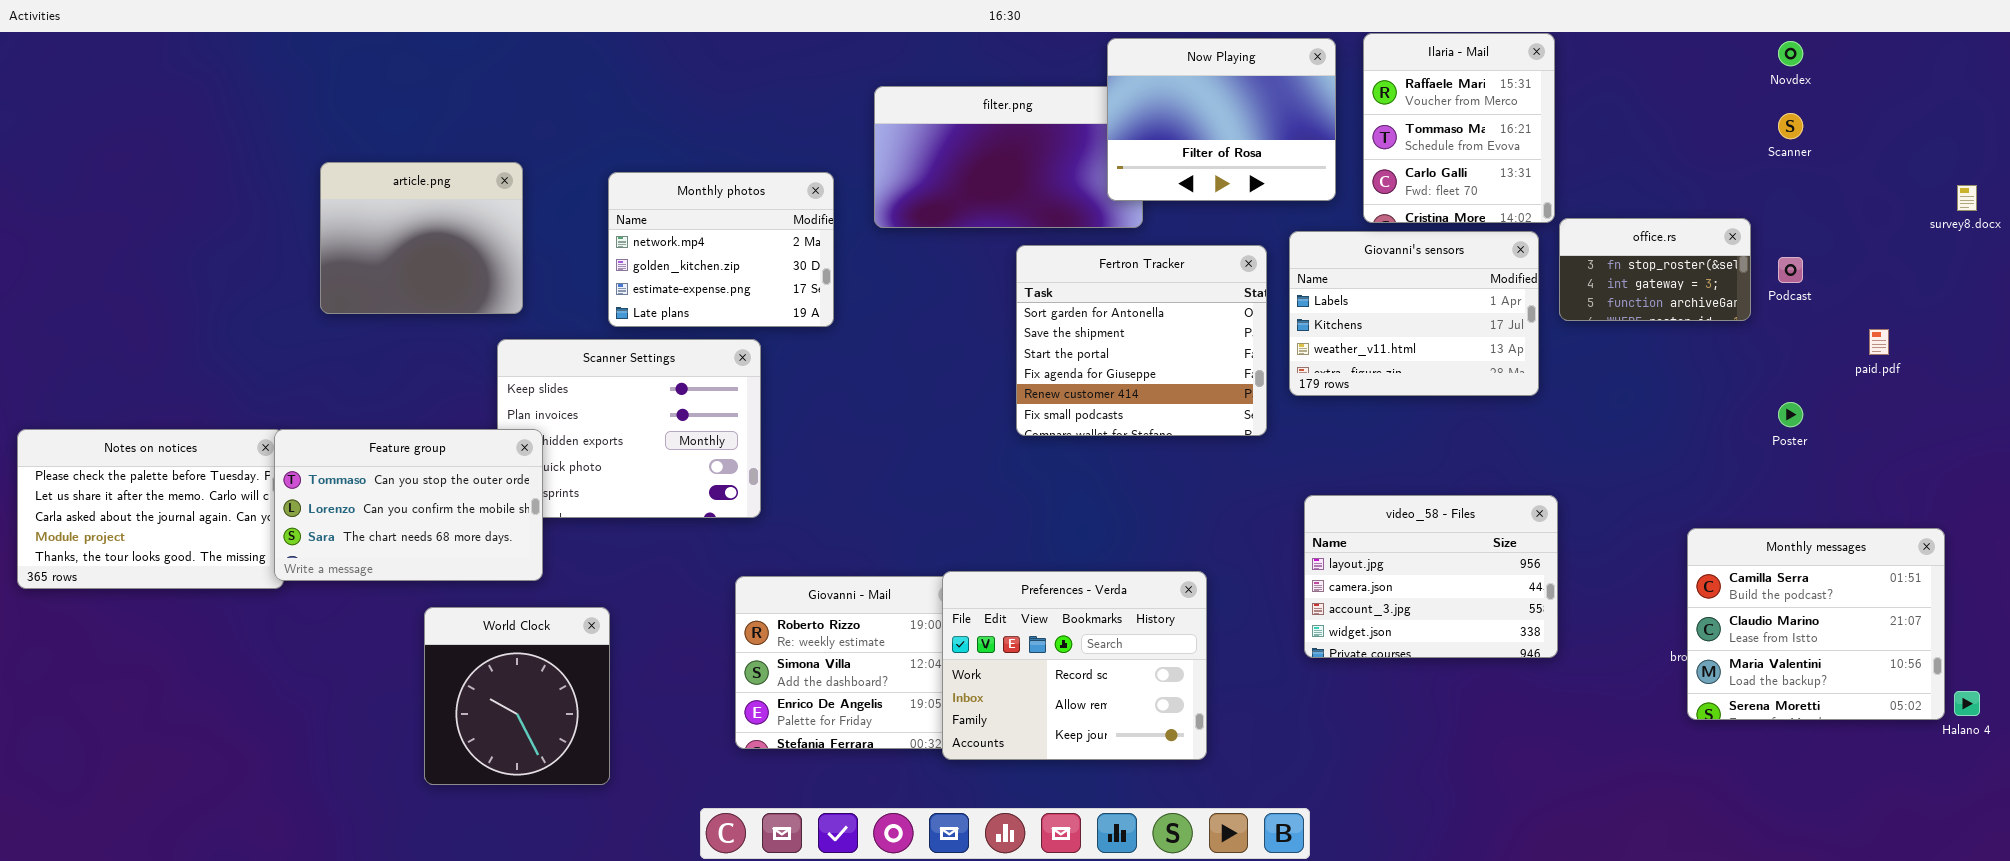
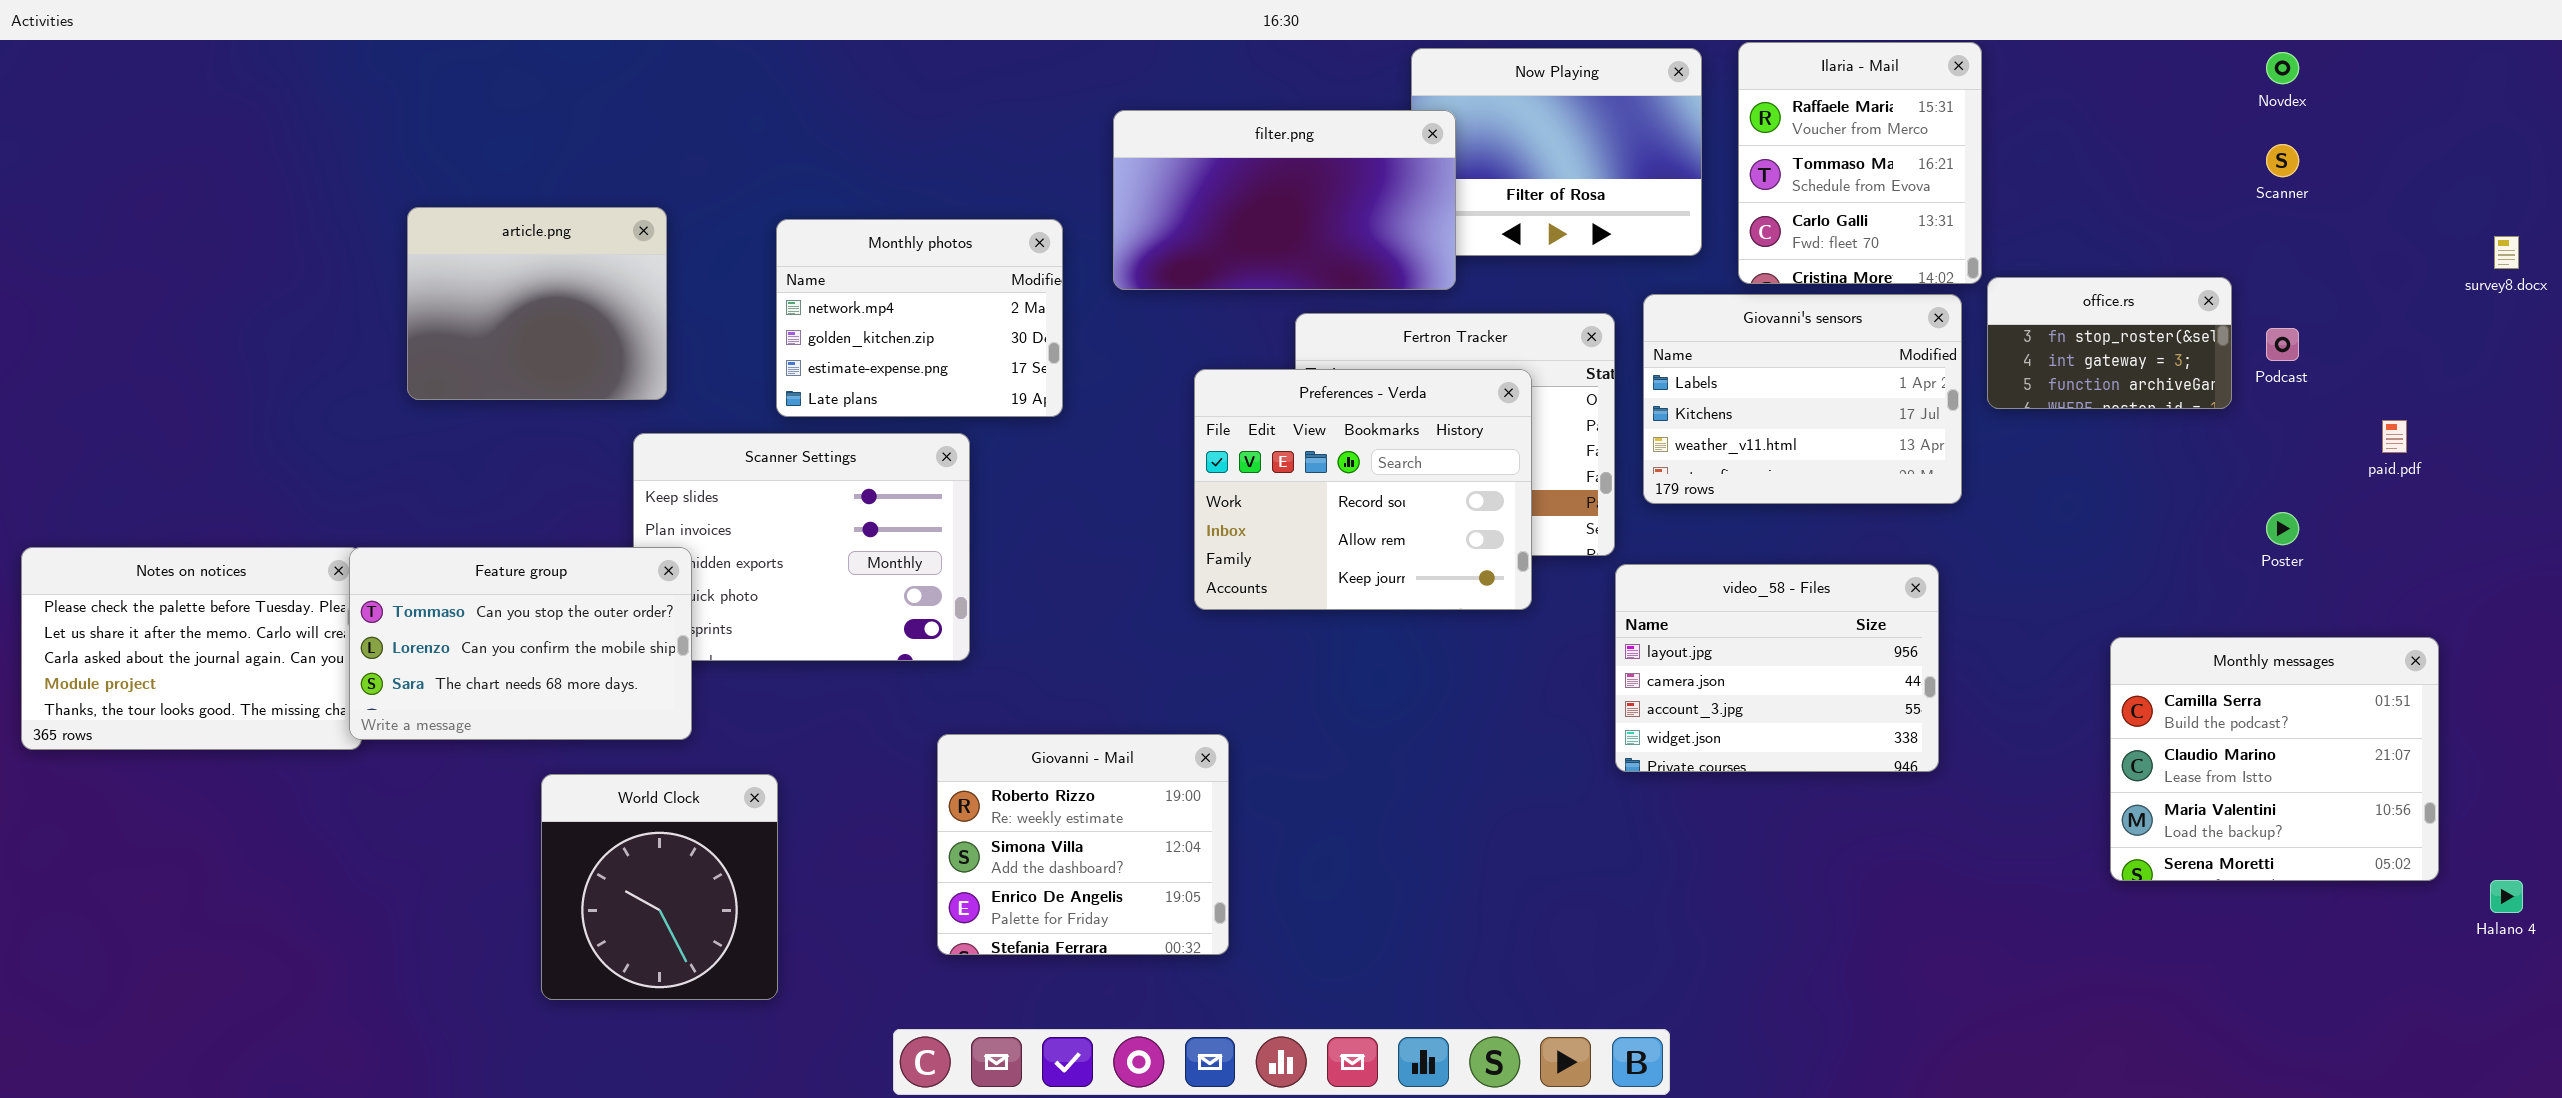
filter.png: [874,86,1143,228] -> [1113,110,1456,290], raised
video_58 - Files: [1304,495,1558,658] -> [1615,564,1939,772], moved
Monthly messages: [1687,528,1945,720] -> [2110,637,2439,881], moved
Preferences - Verda: [942,571,1207,760] -> [1194,369,1532,610], moved

